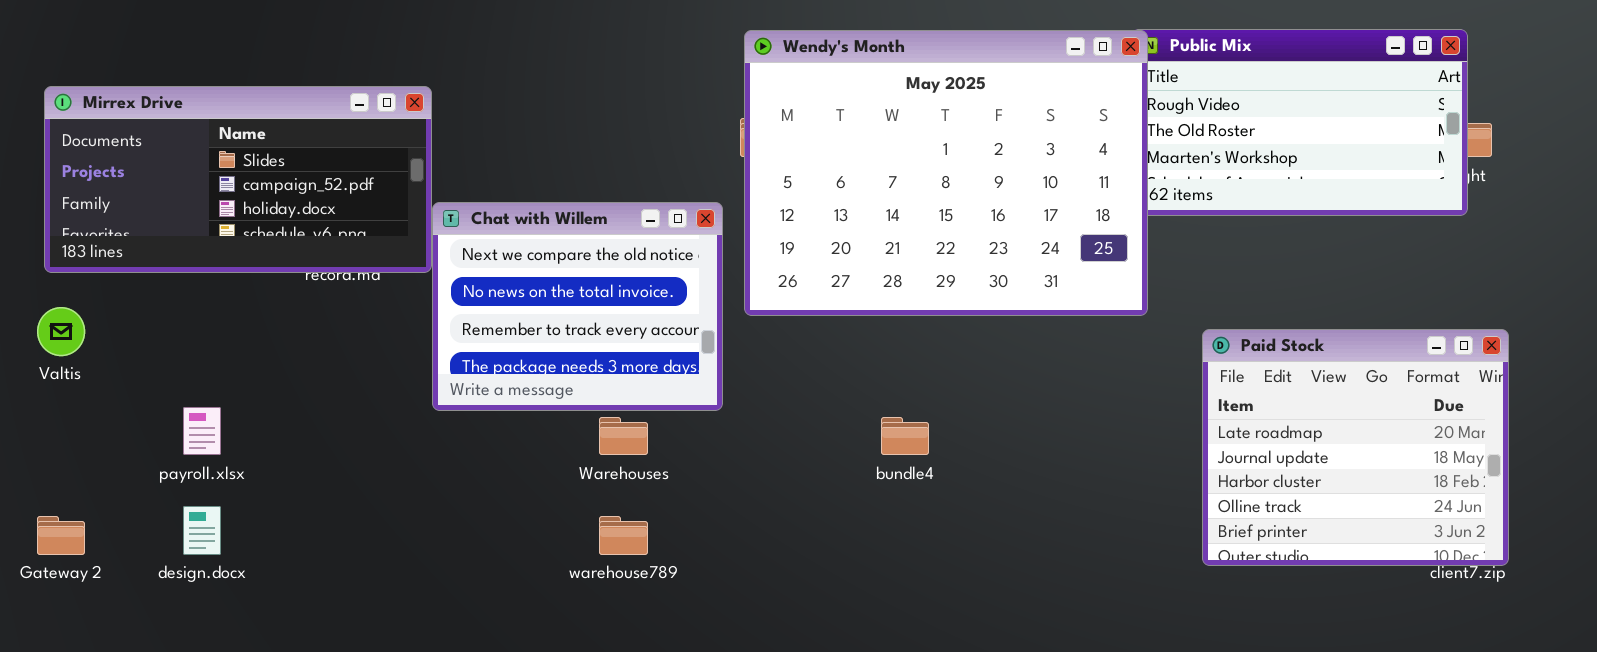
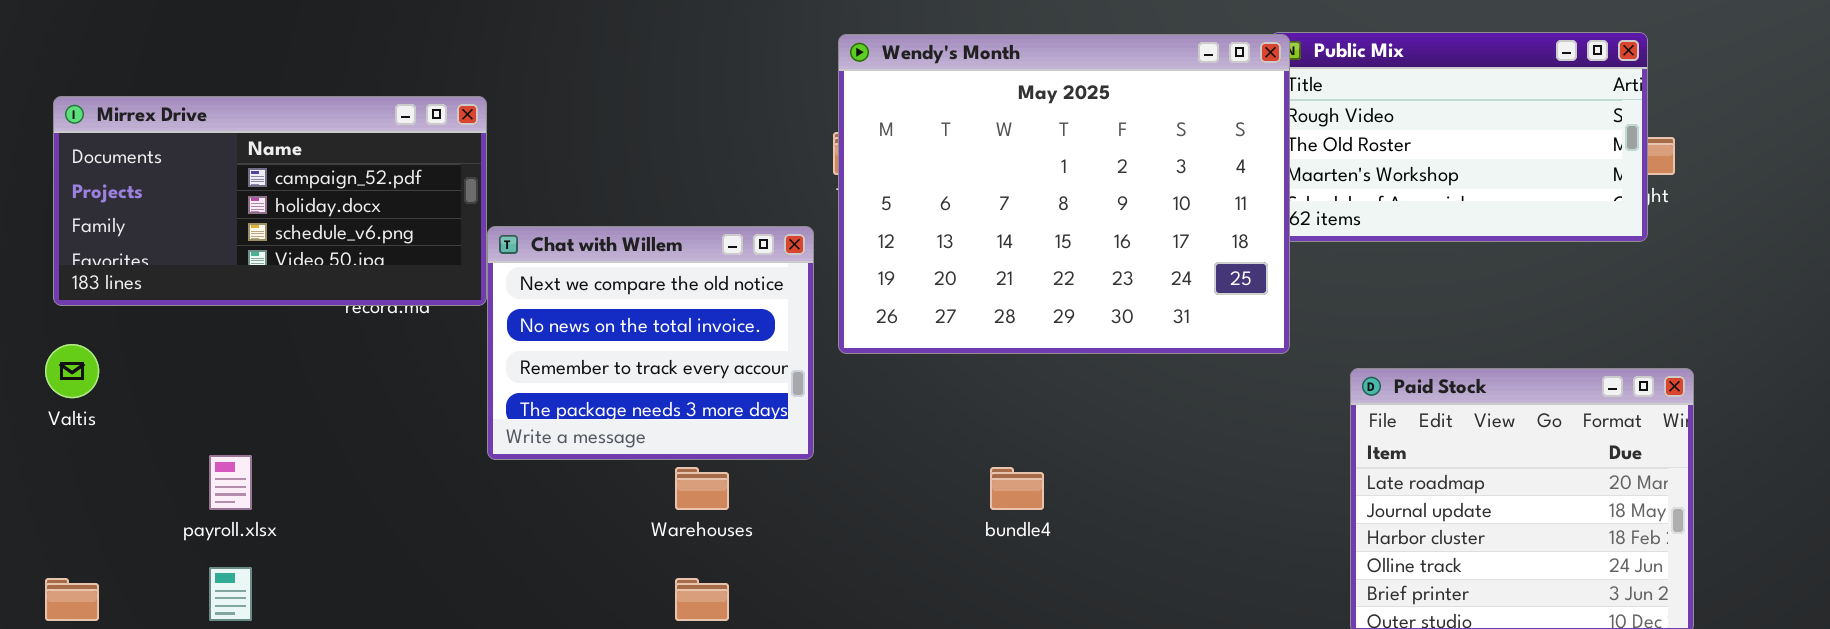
Mirrex Drive: [44,86,432,273] -> [53,96,487,306], scrolled down 1 row

